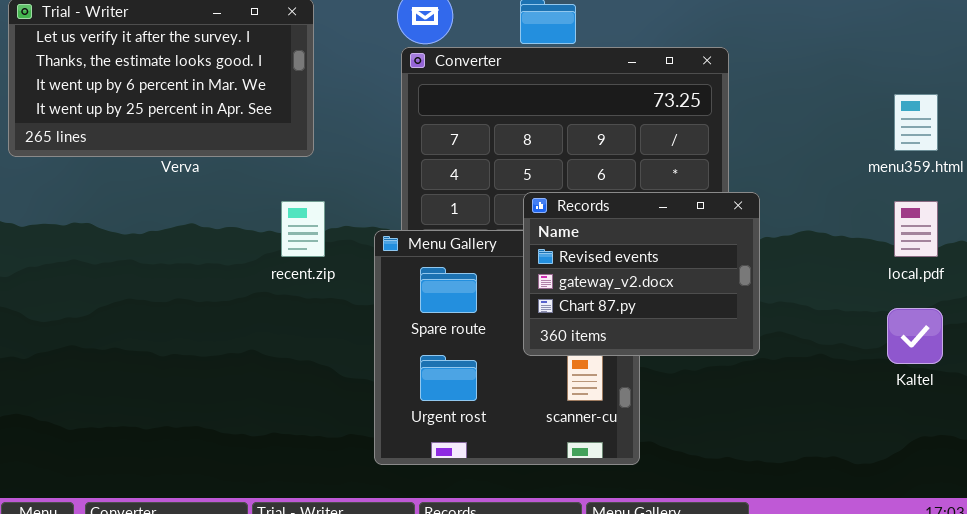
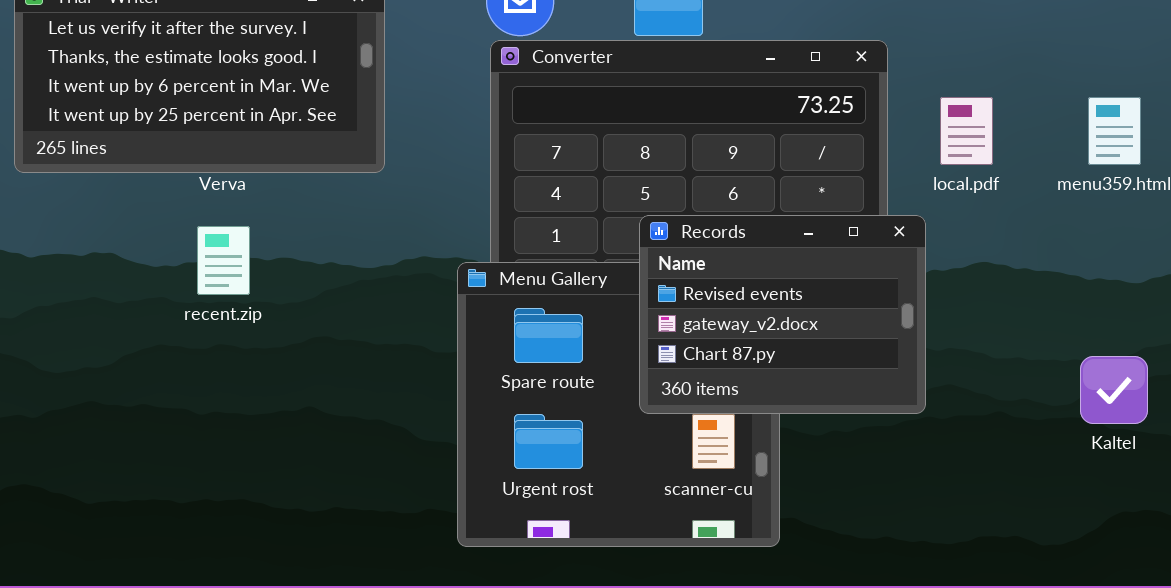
recent.zip: [281,201,325,257] -> [197,226,250,295], moved
local.pdf: [894,201,938,257] -> [940,97,993,165], moved

